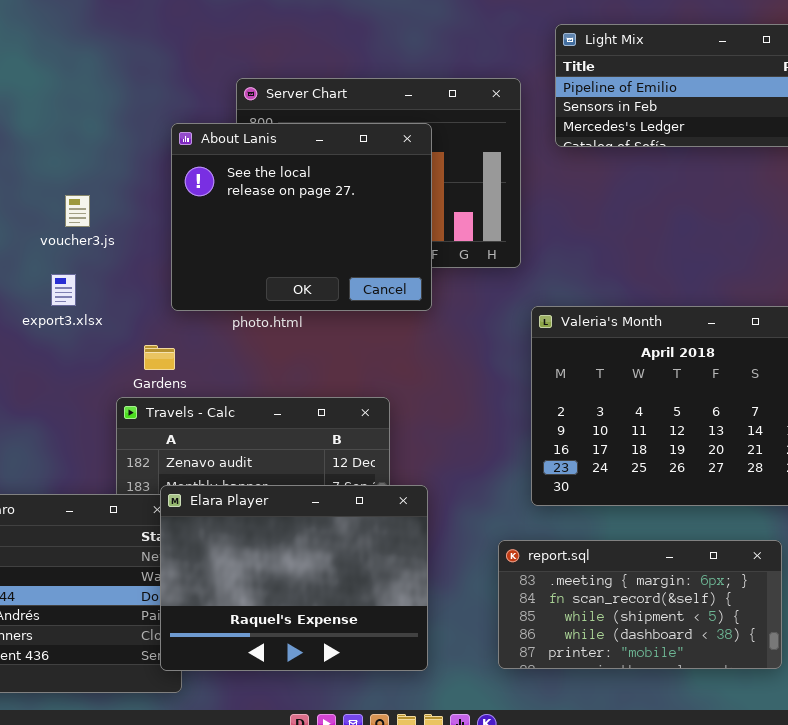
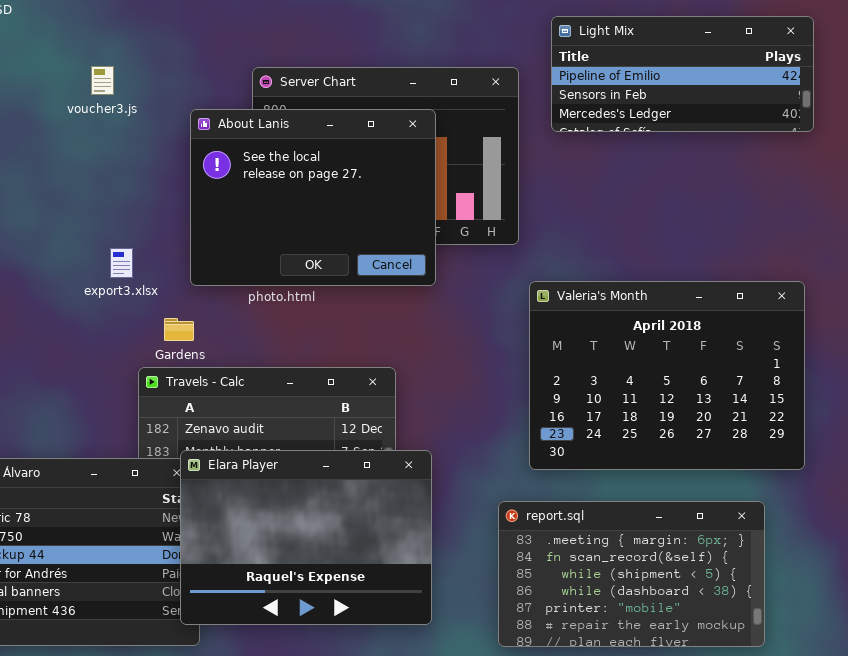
voucher3.js: [65,195,90,227] -> [91,66,114,95], moved
export3.xlsx: [51,274,76,306] -> [110,248,133,278], moved
report.sql: [498,540,782,669] -> [498,501,765,647], resized

